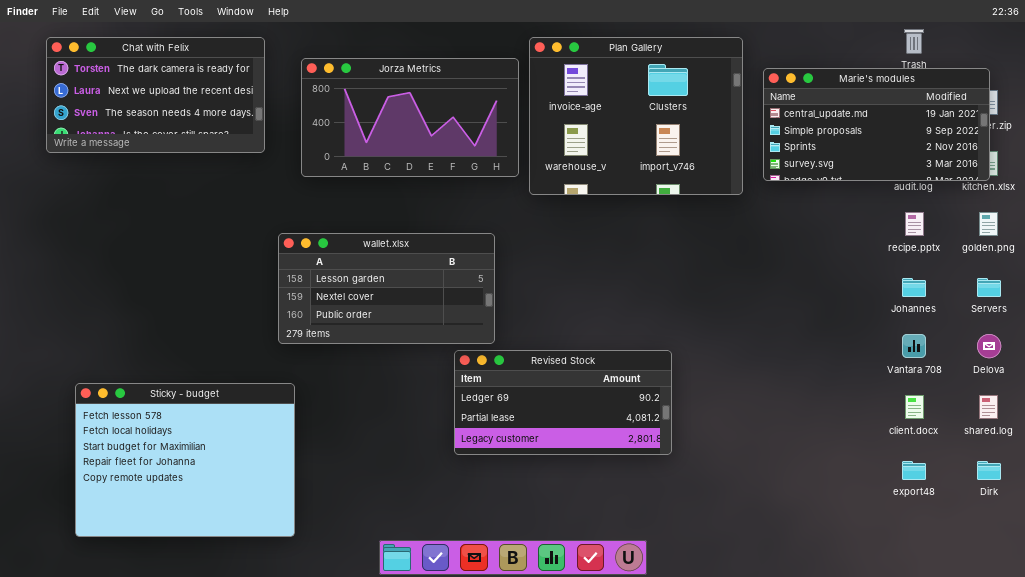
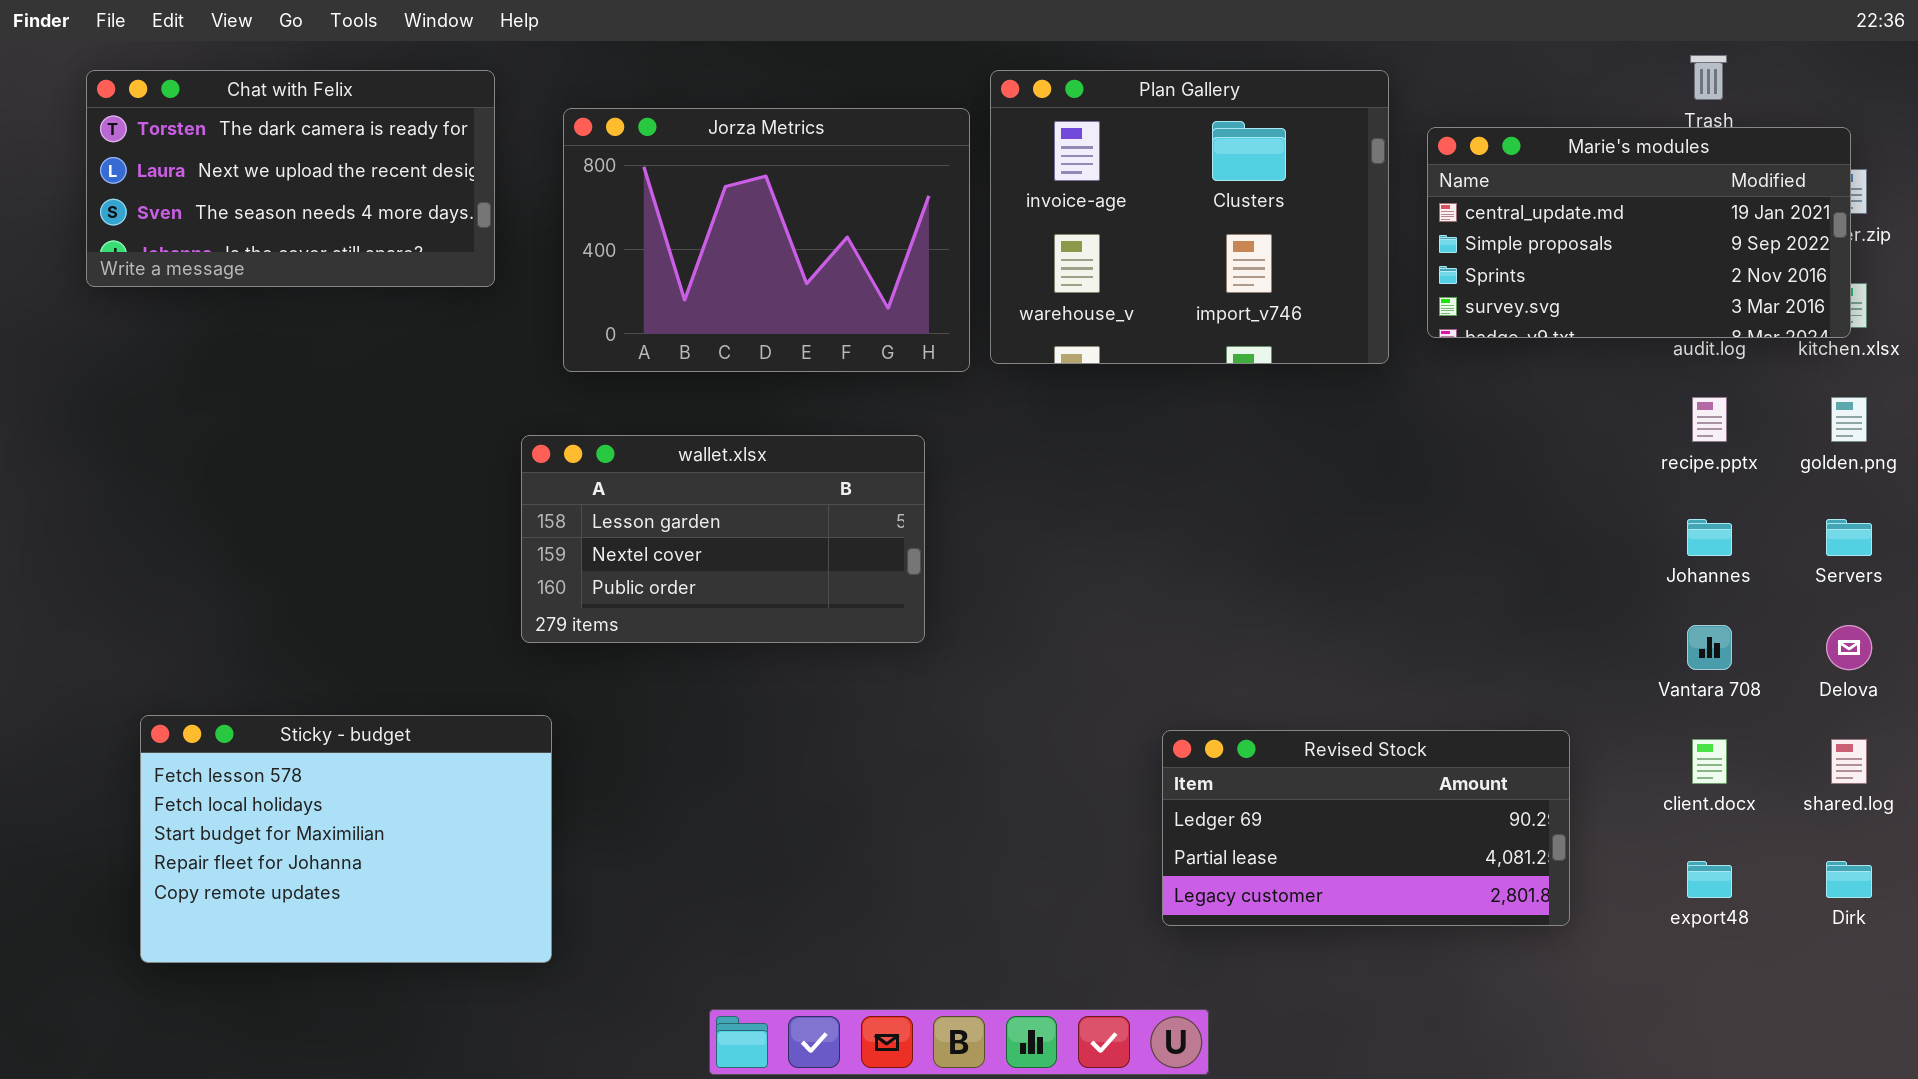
Jorza Metrics: [301,58,519,177] -> [563,108,970,372], resized
Revised Stock: [454,350,672,455] -> [1162,730,1570,926], moved
Sticky - budget: [75,383,295,537] -> [140,715,552,963], resized

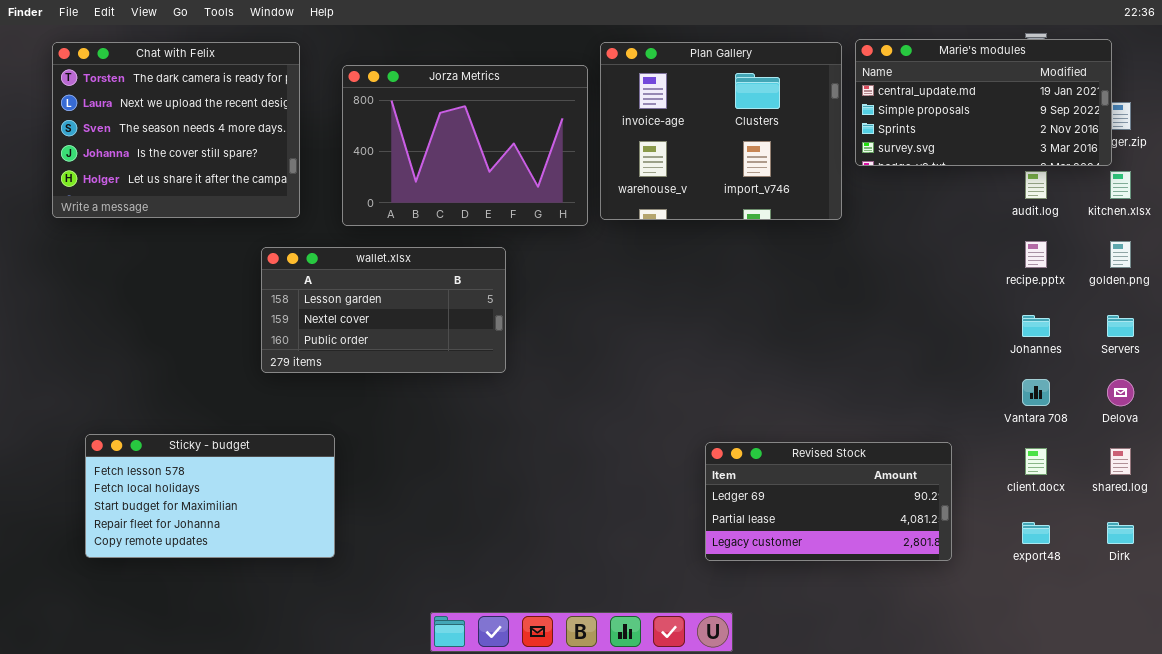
Chat with Felix: [86,70,495,287] -> [52,42,300,218], resized
Marie's modules: [1427,127,1851,338] -> [855,39,1112,166], moved
wallet.xlsx: [521,435,925,643] -> [261,247,506,373], moved
Sticky - budget: [140,715,552,963] -> [85,434,335,558], resized

